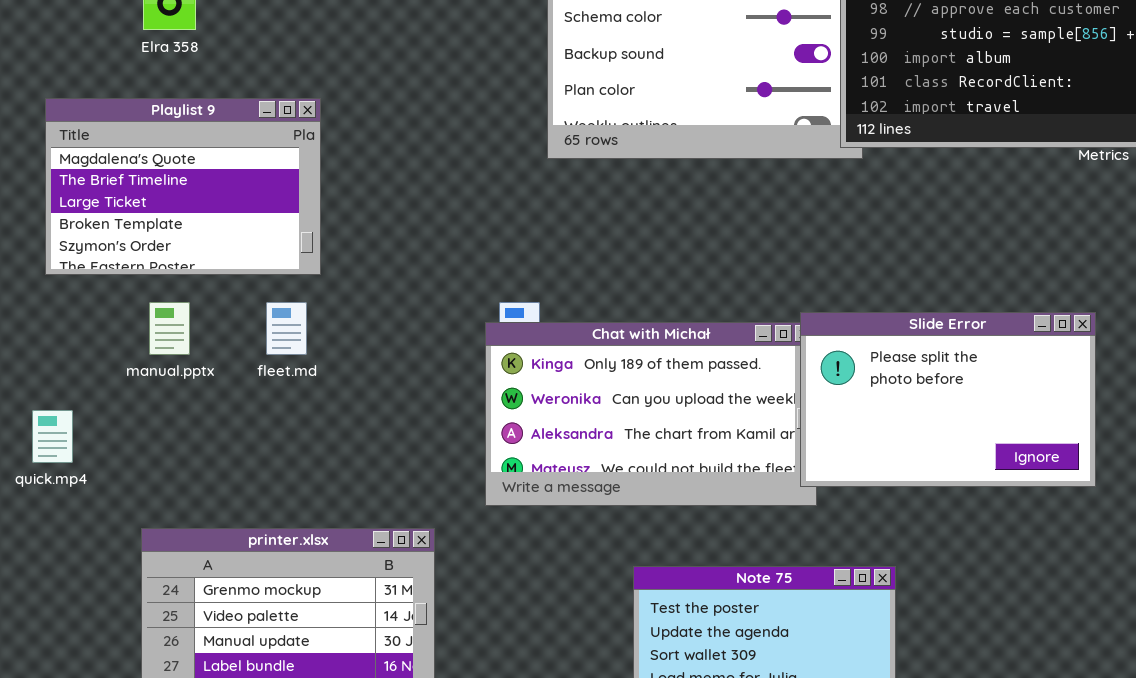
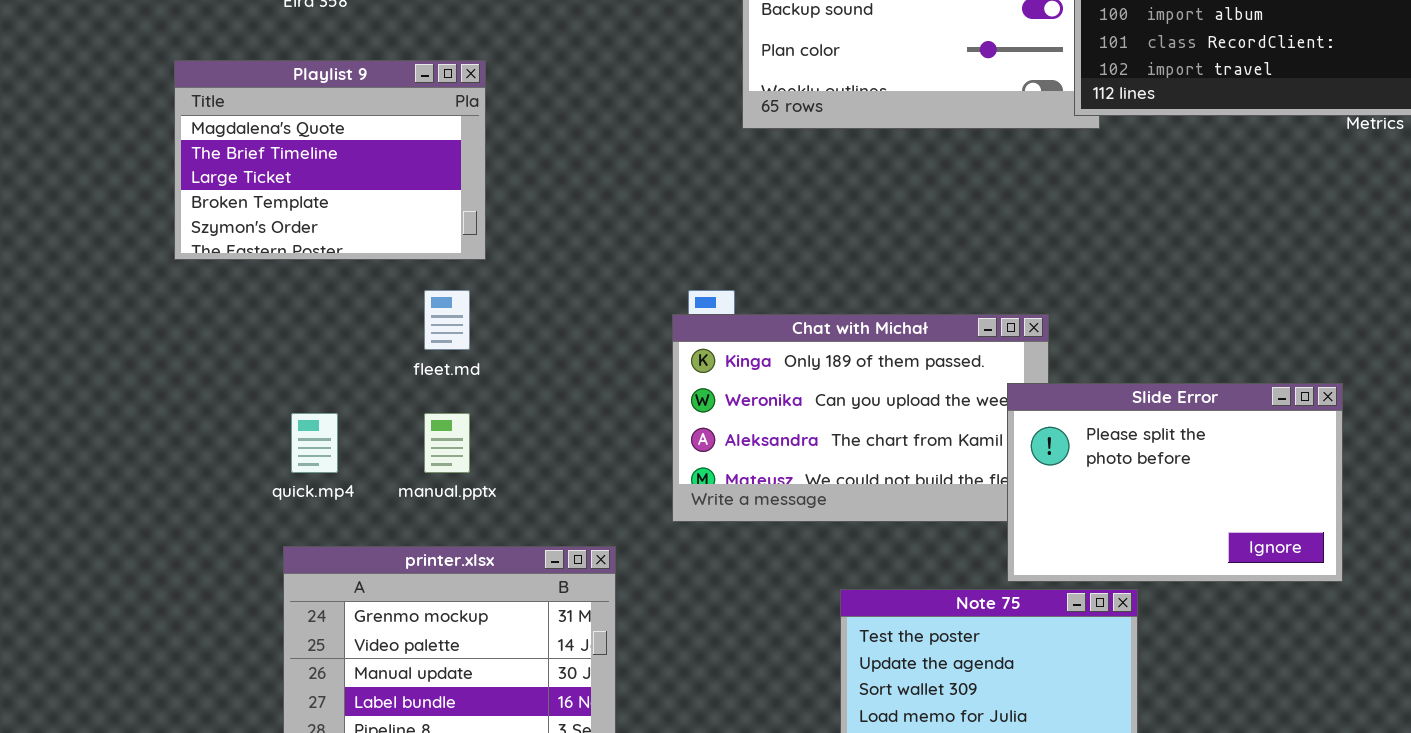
manual.pptx: [149,302,190,355] -> [424,413,470,473], moved
Slide Error: [800,312,1096,487] -> [1007,383,1343,582], moved
quick.mp4: [32,410,73,463] -> [291,413,338,473], moved

